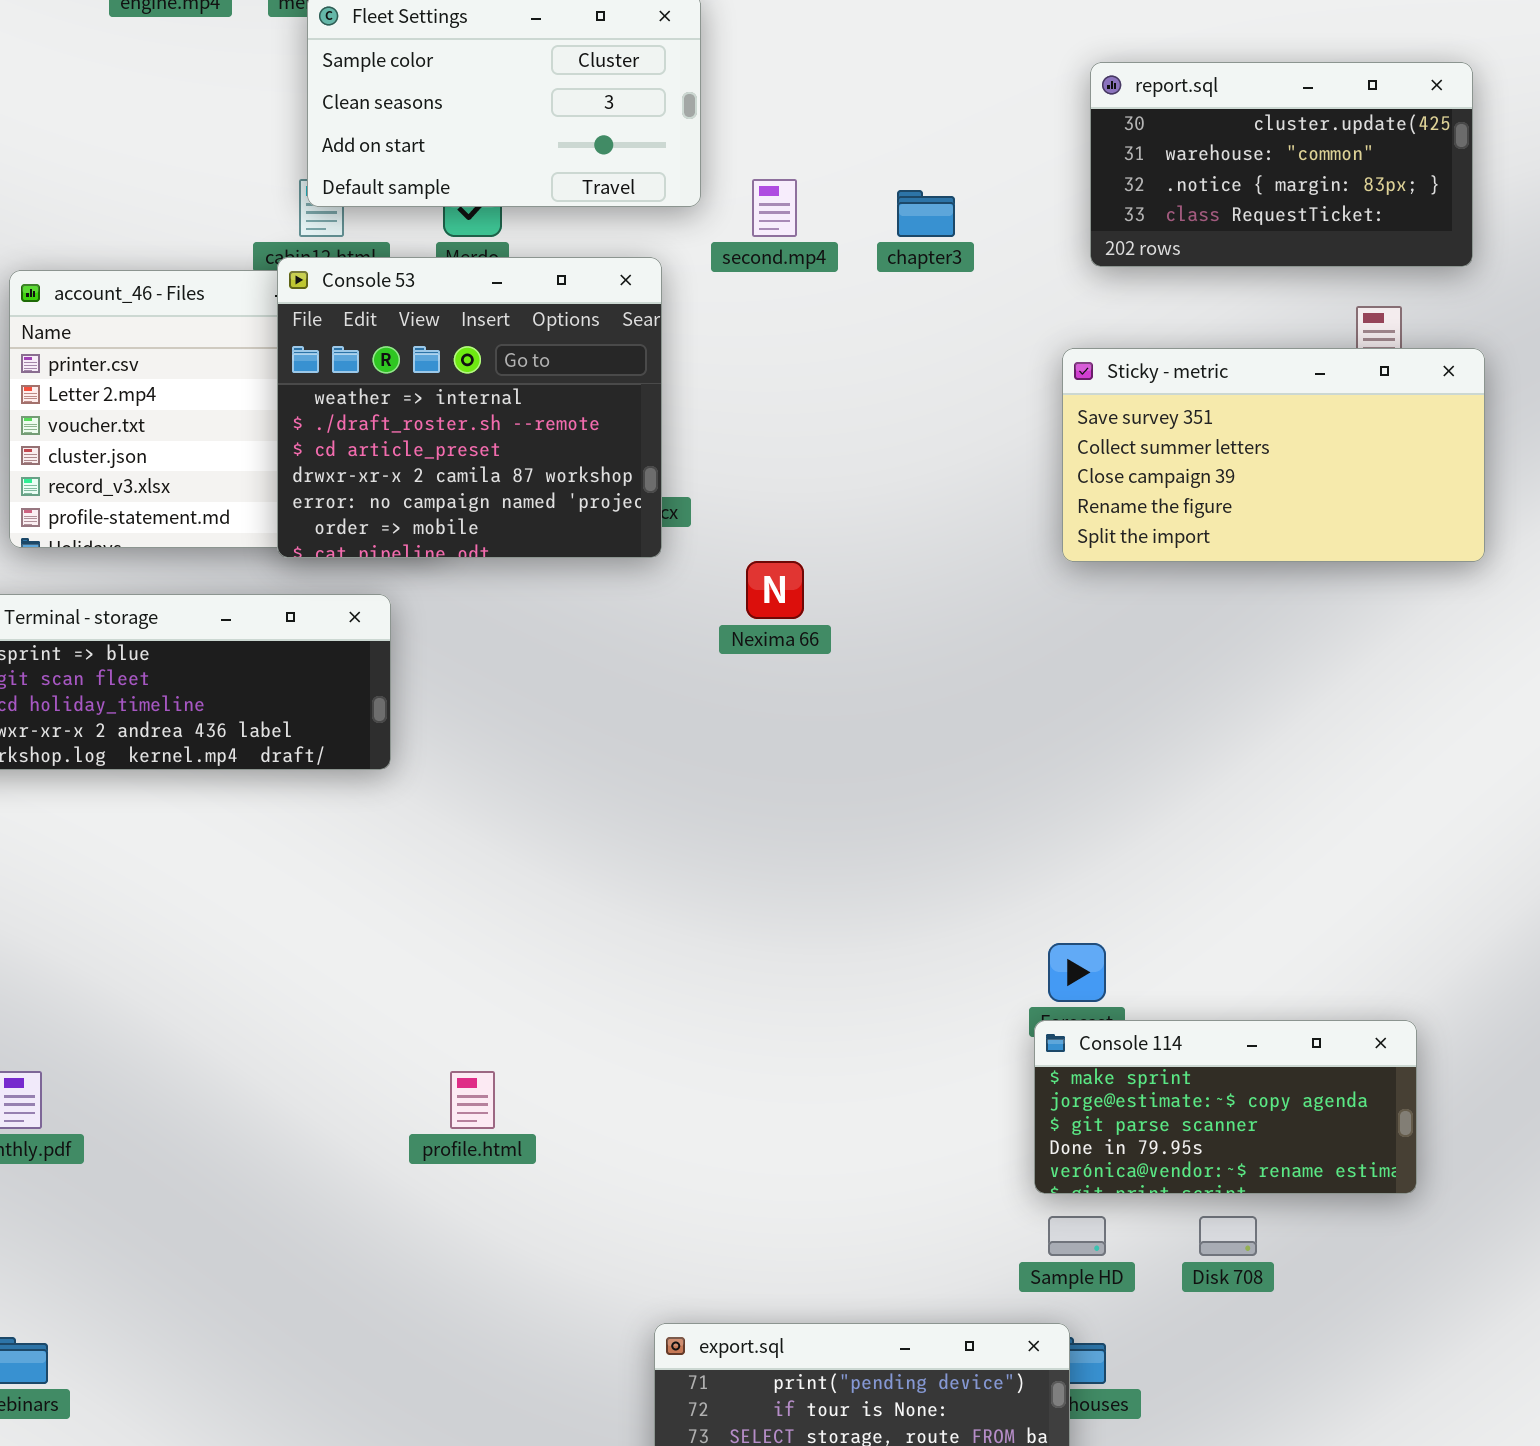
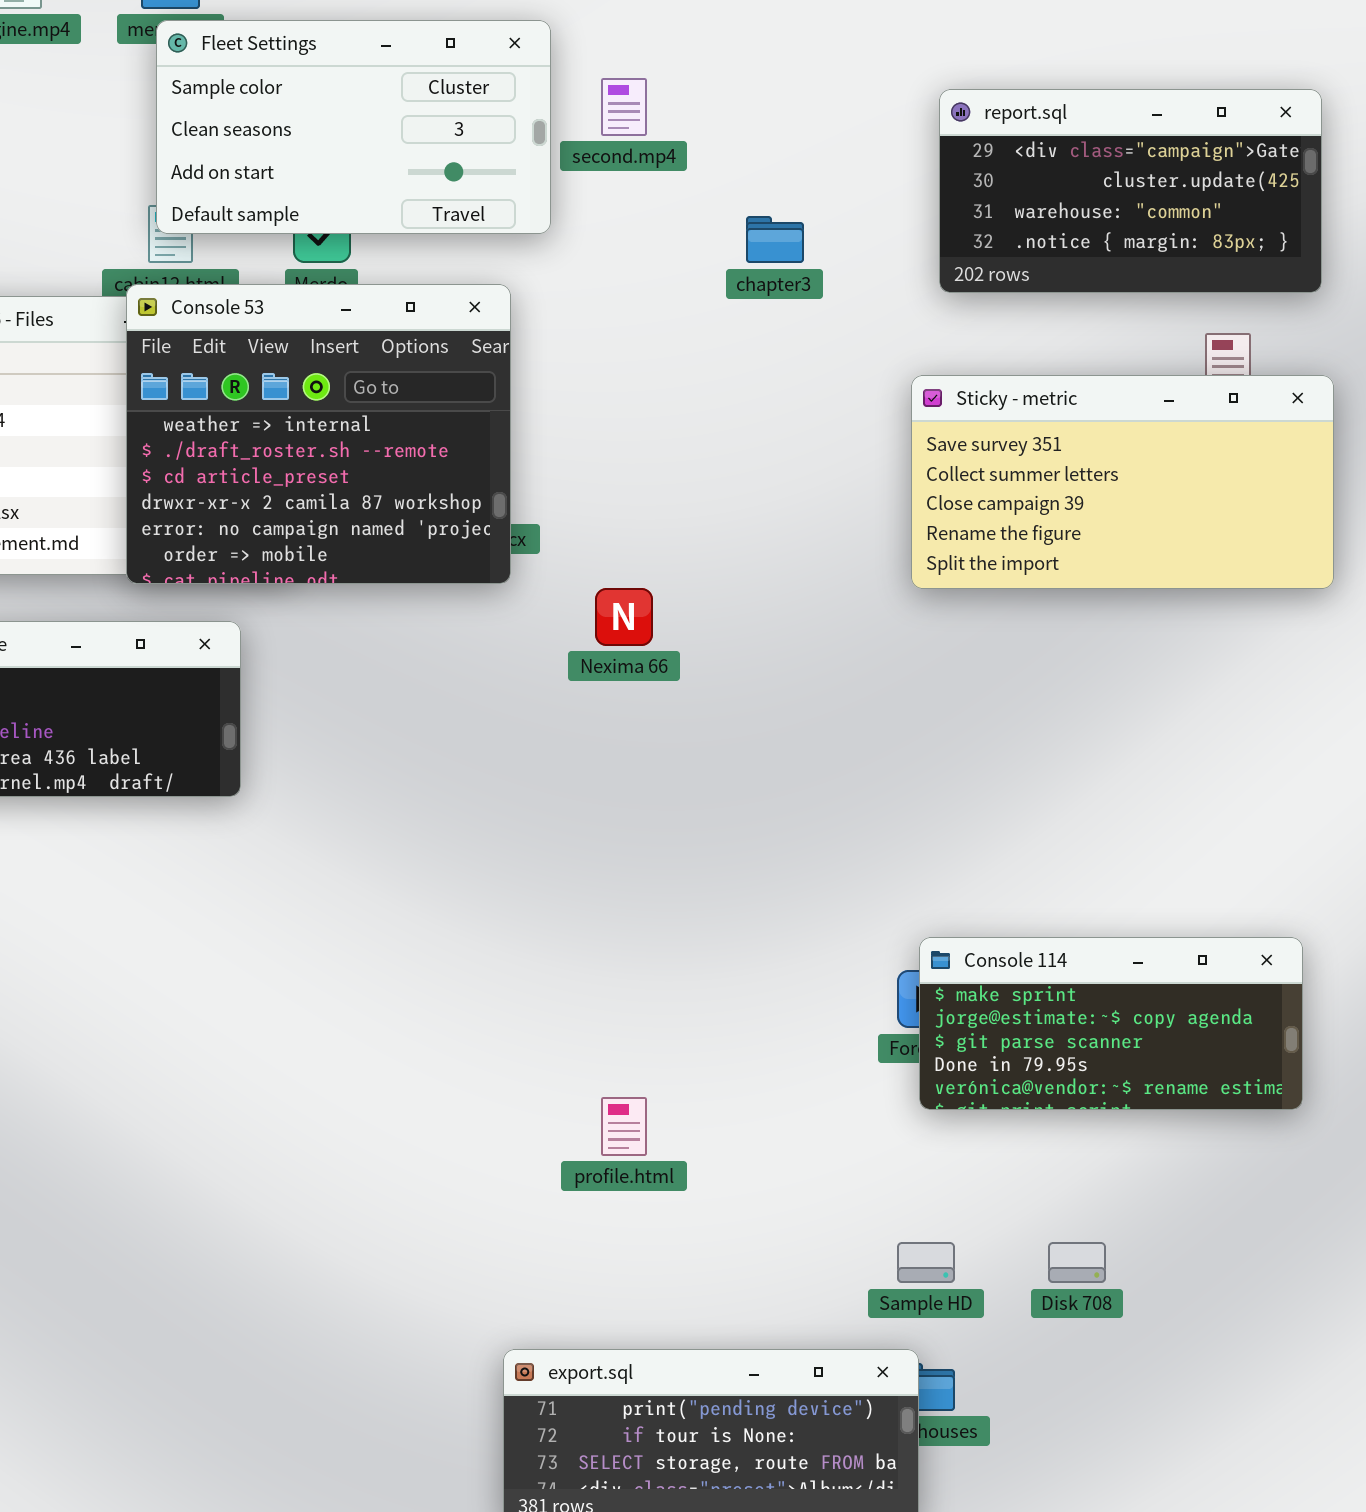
report.sql: [1090,62,1473,267] -> [939,89,1322,293], scrolled up 1 row
second.mp4: [752,179,797,237] -> [601,78,647,136], moved
Console 114: [1034,1020,1417,1194] -> [919,937,1303,1110], moved
profile.html: [450,1071,495,1129] -> [601,1097,647,1156], moved

